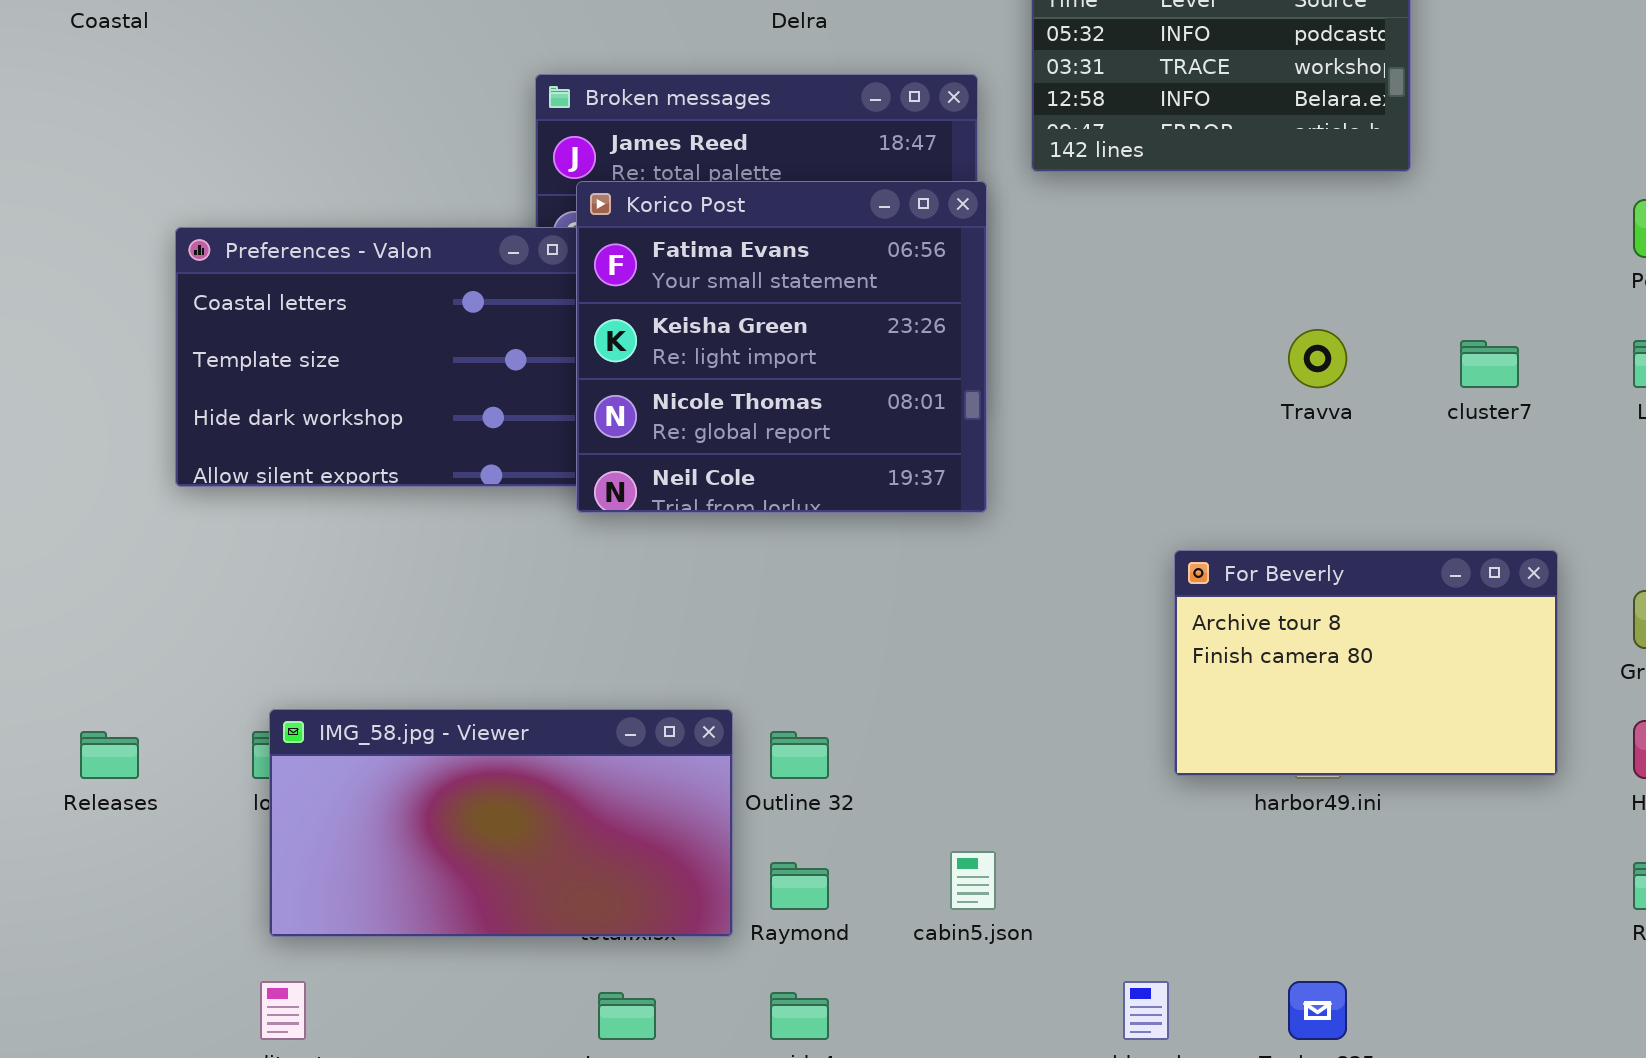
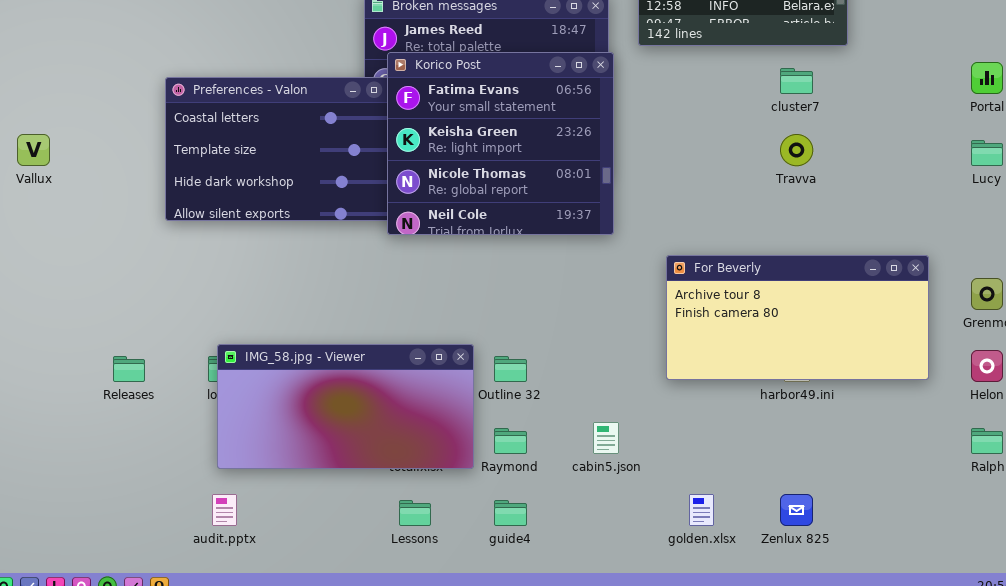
cluster7: [1460,340,1519,388] -> [780,68,813,94], moved
For Beverly: [1174,550,1558,776] -> [666,255,929,380], resized

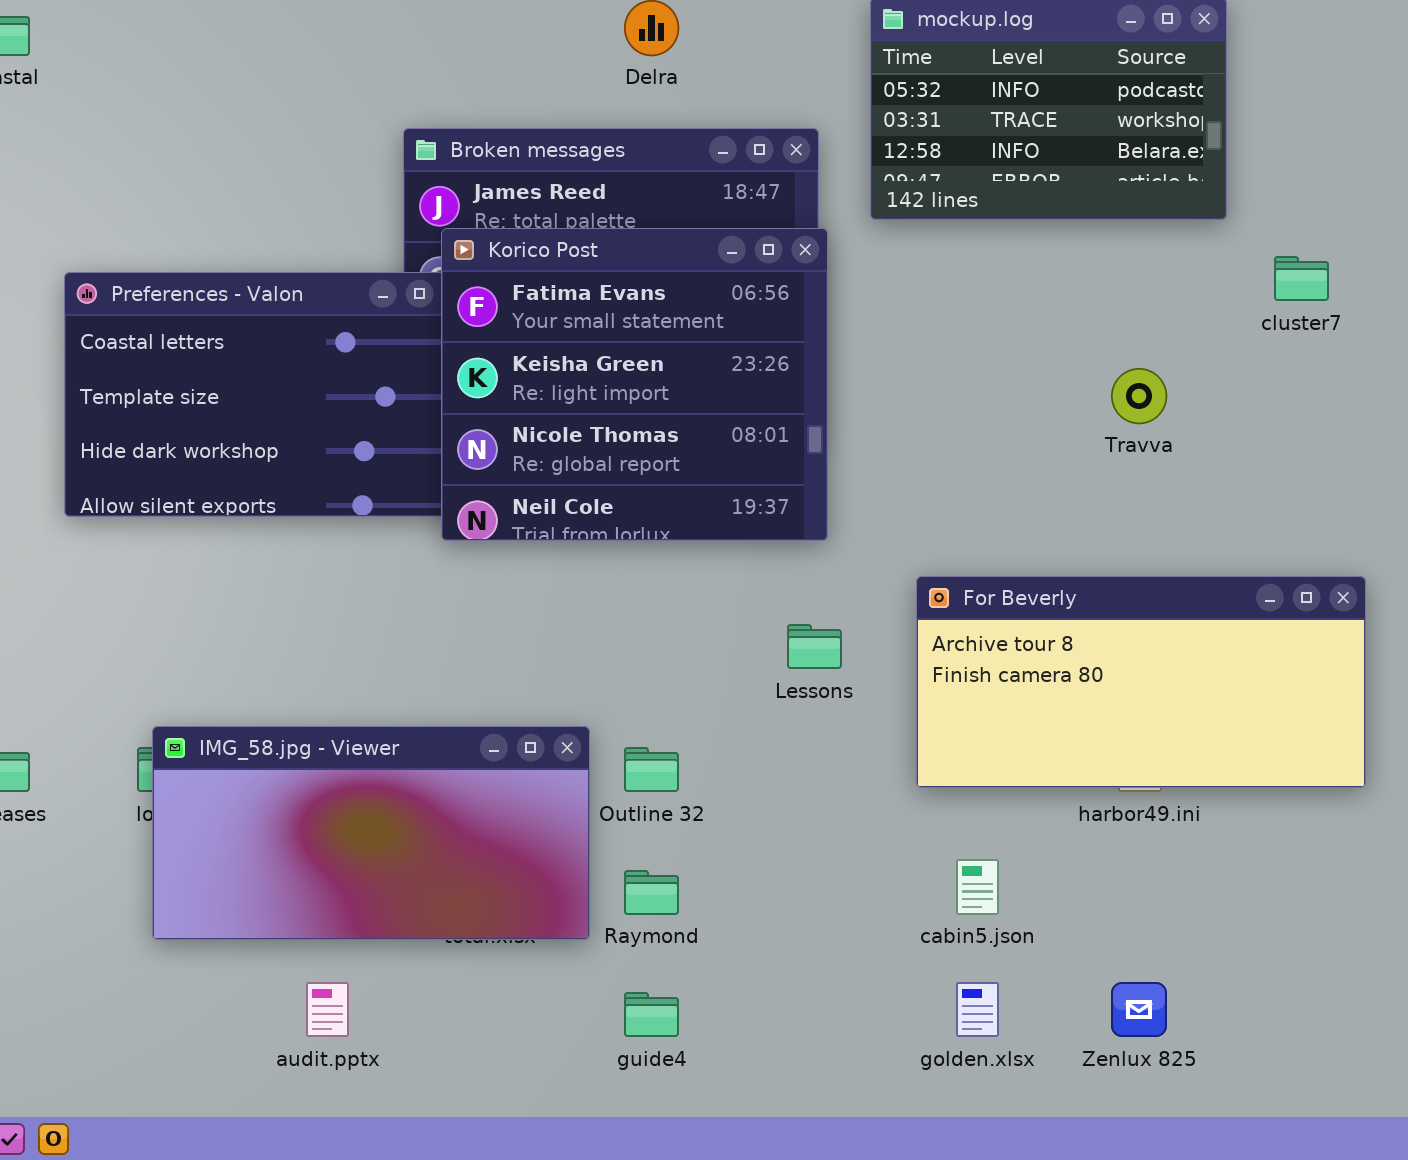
cluster7: [780,68,813,94] -> [1274,256,1329,301], moved
cabin5.json: [593,422,619,454] -> [956,859,999,915], moved
audit.pptx: [212,494,237,526] -> [306,982,349,1037], moved
Lessons: [399,500,431,526] -> [787,624,842,669], moved

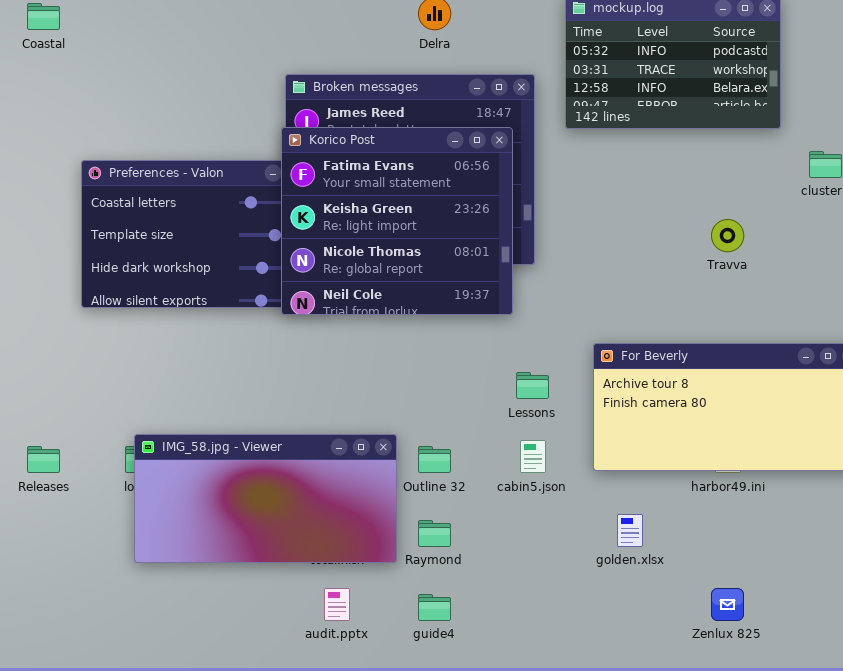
Korico Post: [441,228,828,541] -> [281,127,513,315], moved
cabin5.json: [956,859,999,915] -> [520,440,546,473], moved
audit.pptx: [306,982,349,1037] -> [324,588,350,621], moved
golden.xlsx: [956,982,999,1037] -> [617,514,643,547], moved

